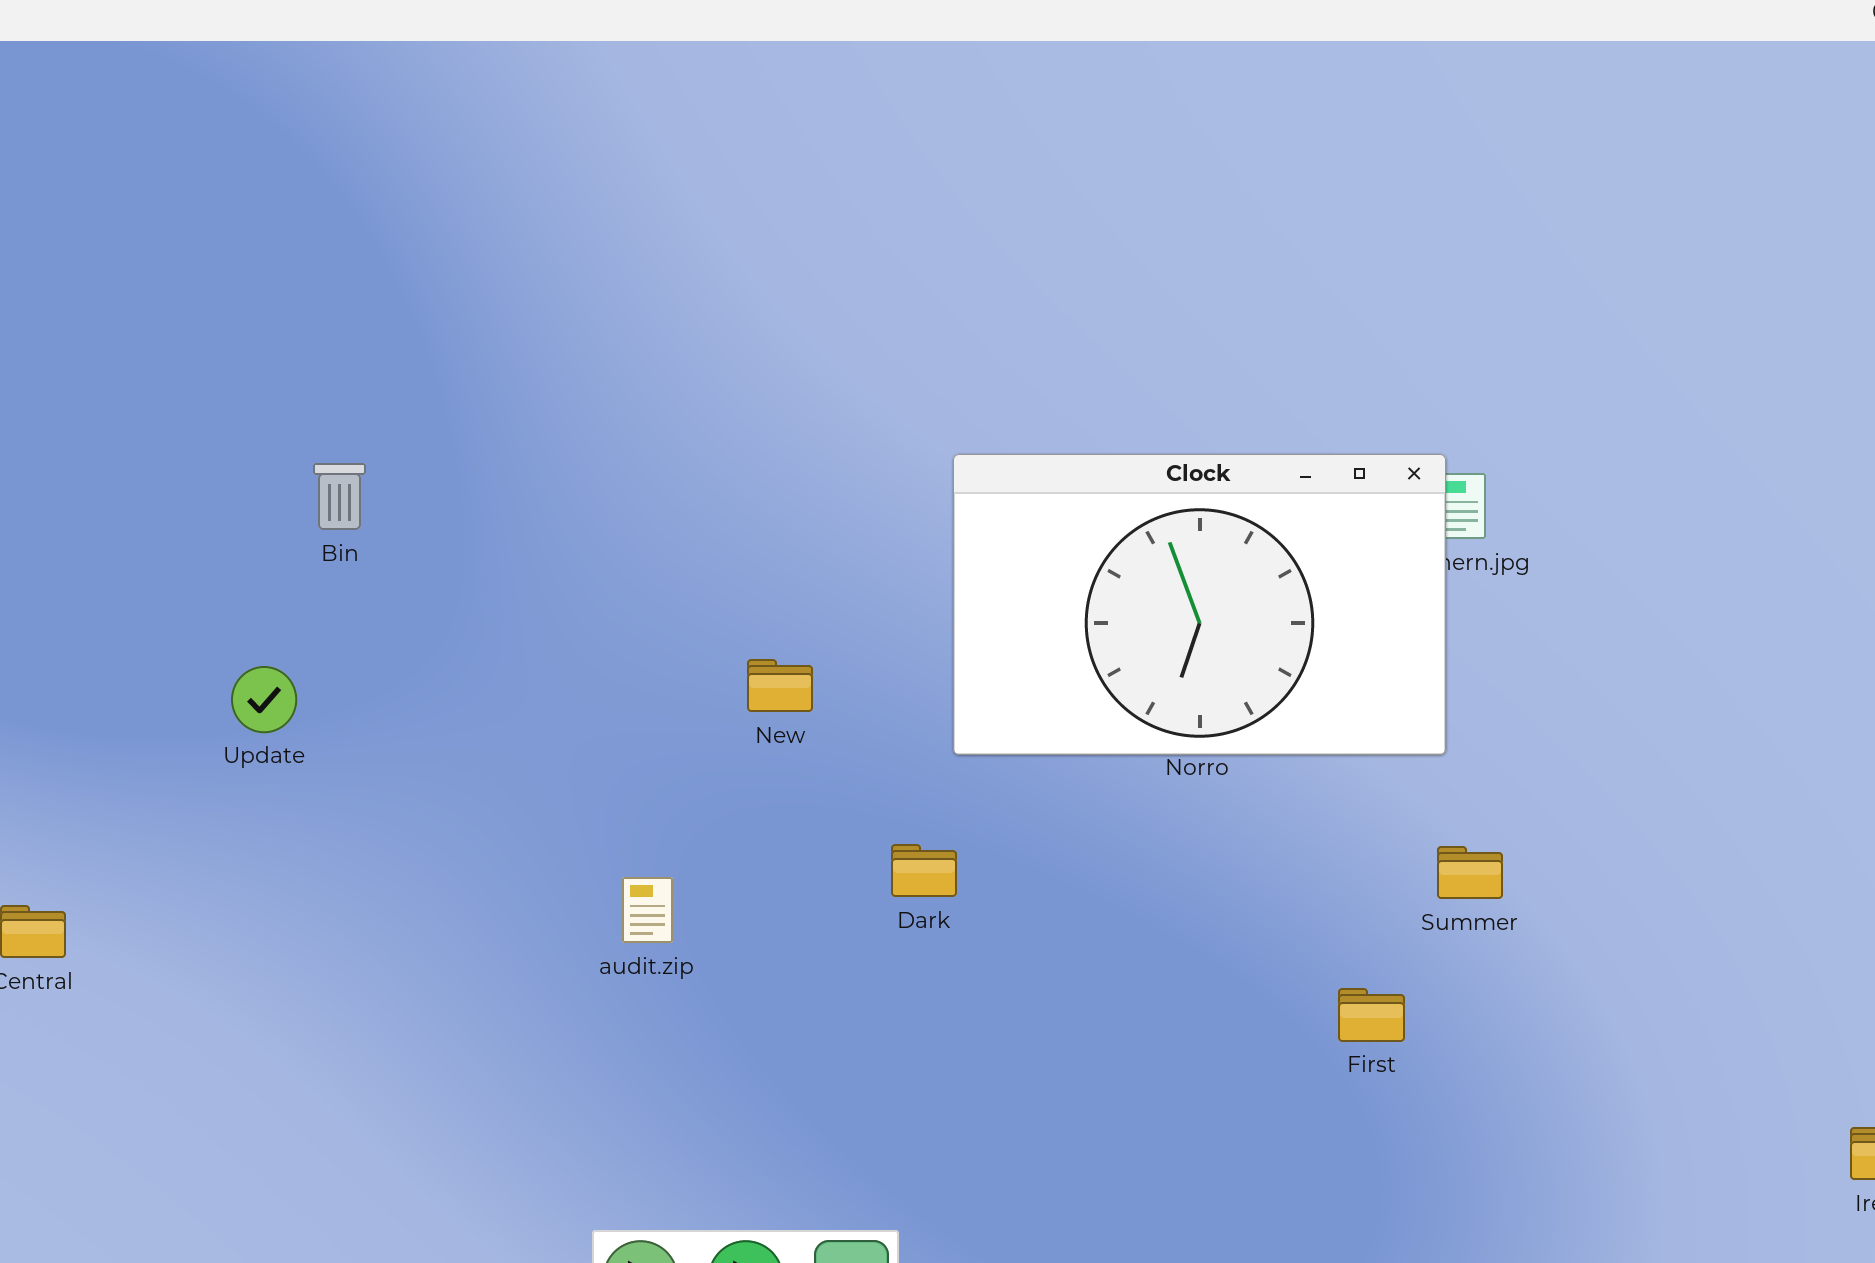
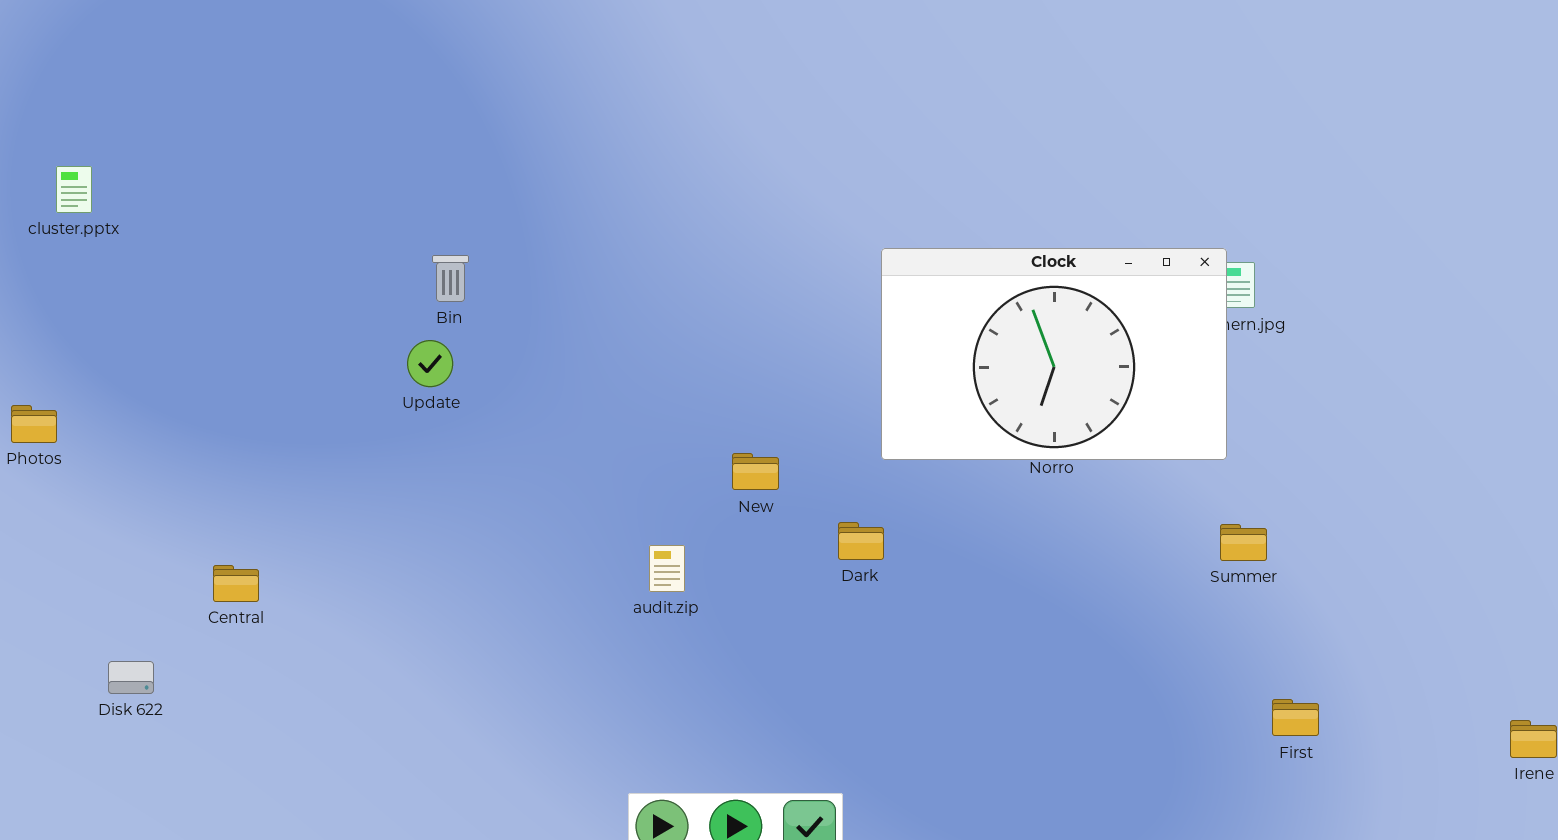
New: [747,659,813,712] -> [732,453,779,490], moved
Update: [231,666,297,733] -> [407,340,453,387], moved
First: [1338,988,1405,1042] -> [1272,699,1319,736], moved

